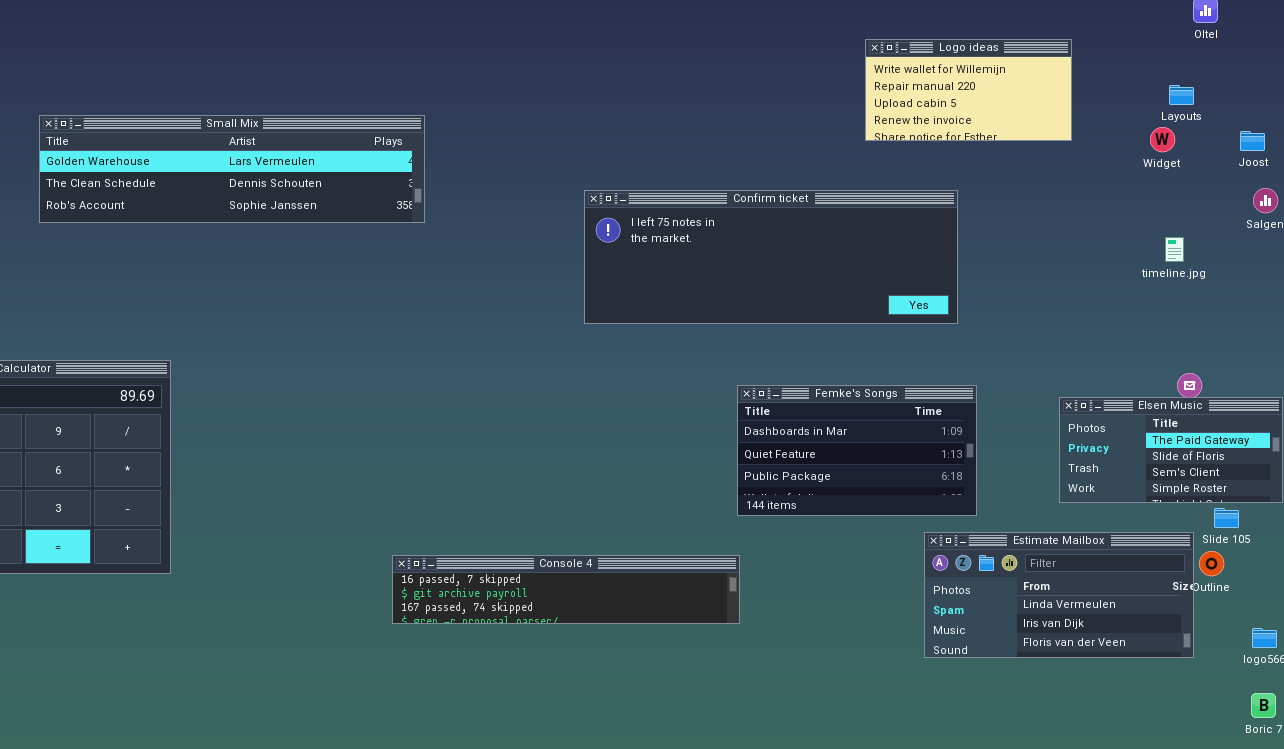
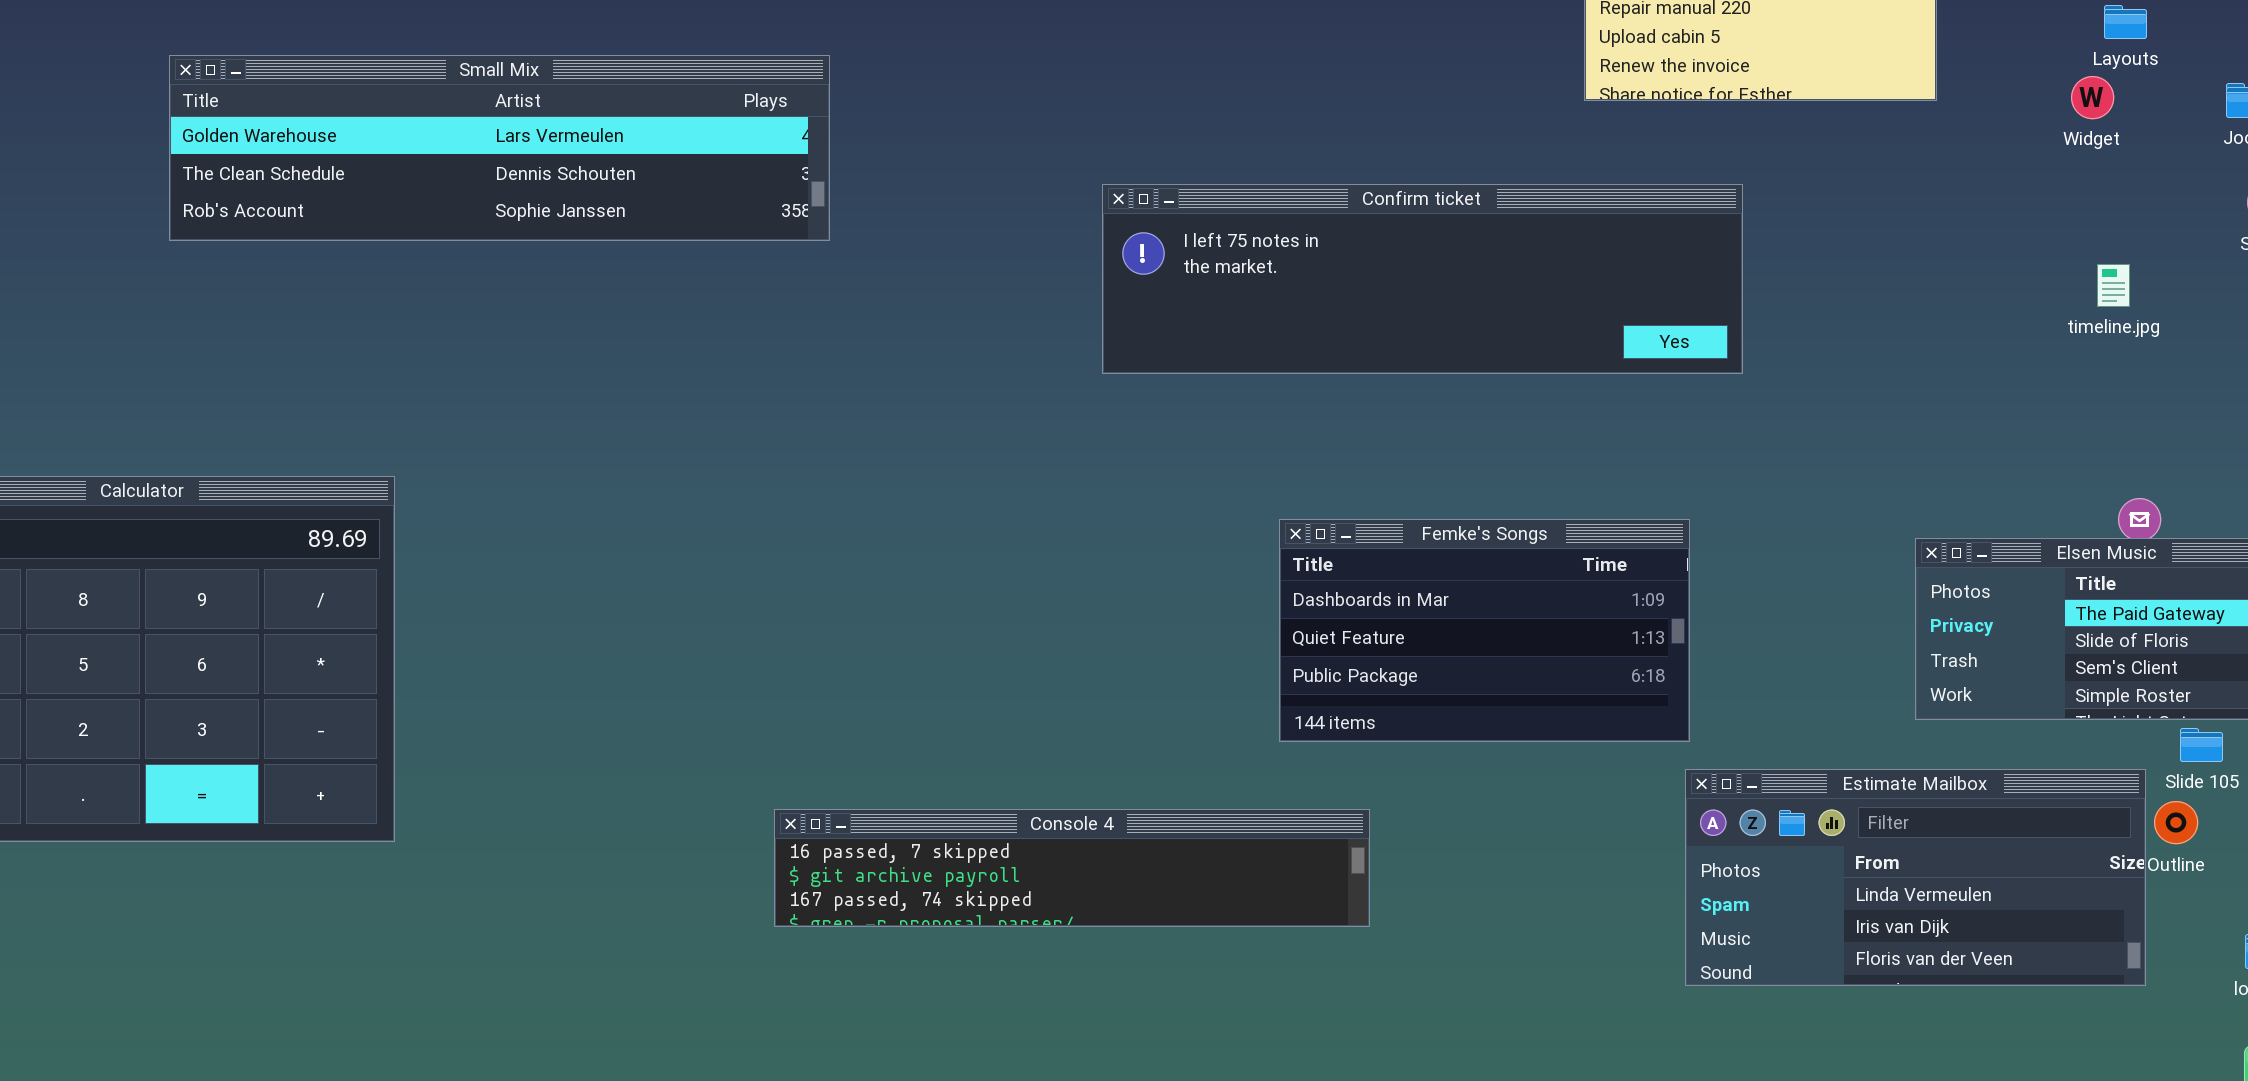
Confirm ticket: [584,190,958,324] -> [1102,184,1743,374], resized
Femke's Songs: [737,385,977,516] -> [1279,519,1690,742], moved

